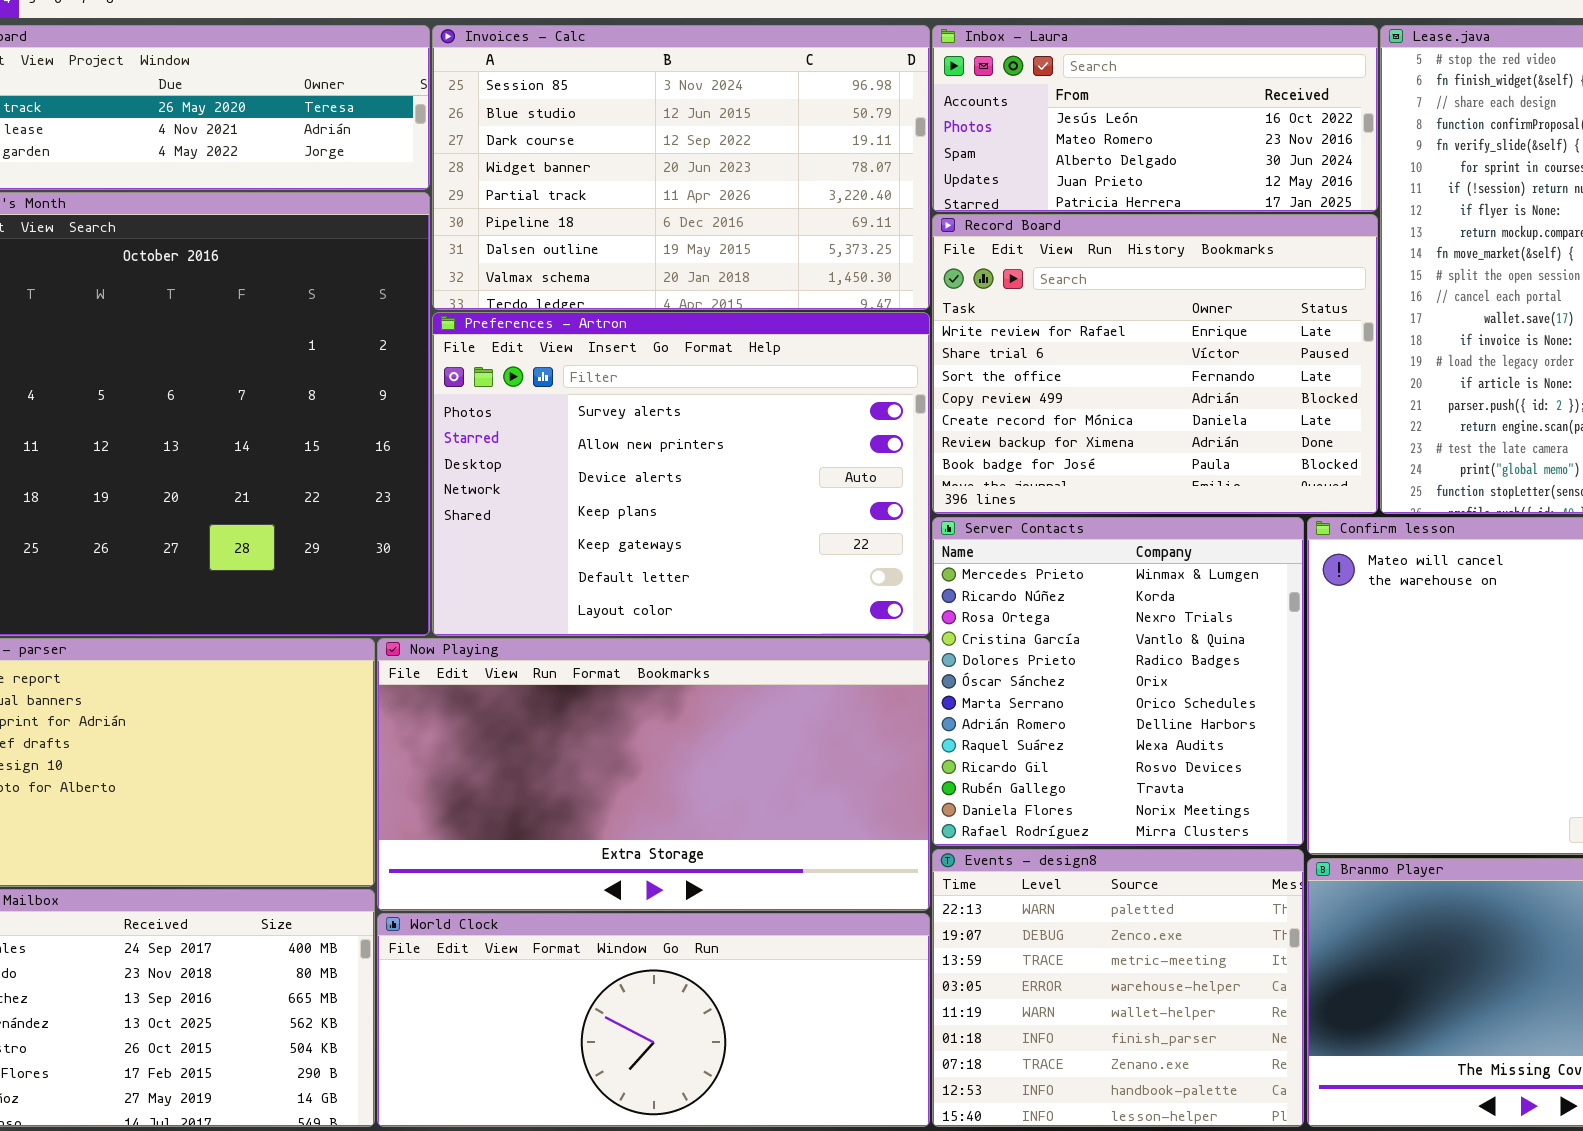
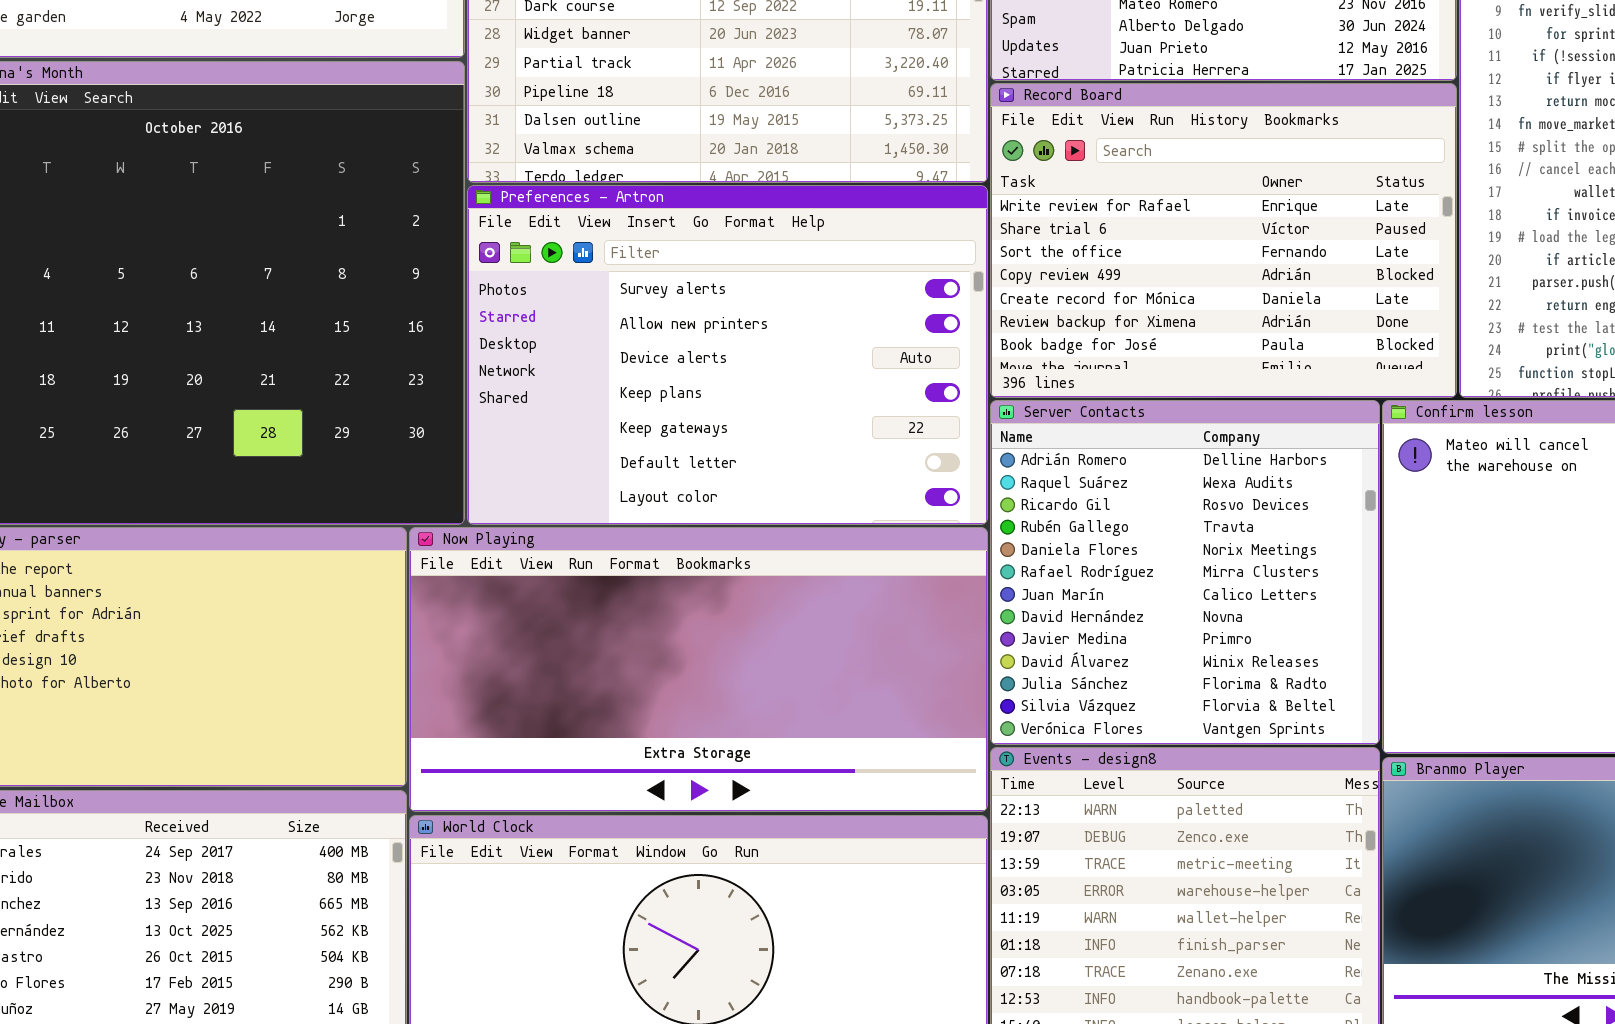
Server Contacts: [932,517,1304,846] -> [990,400,1380,745], scrolled down 7 rows

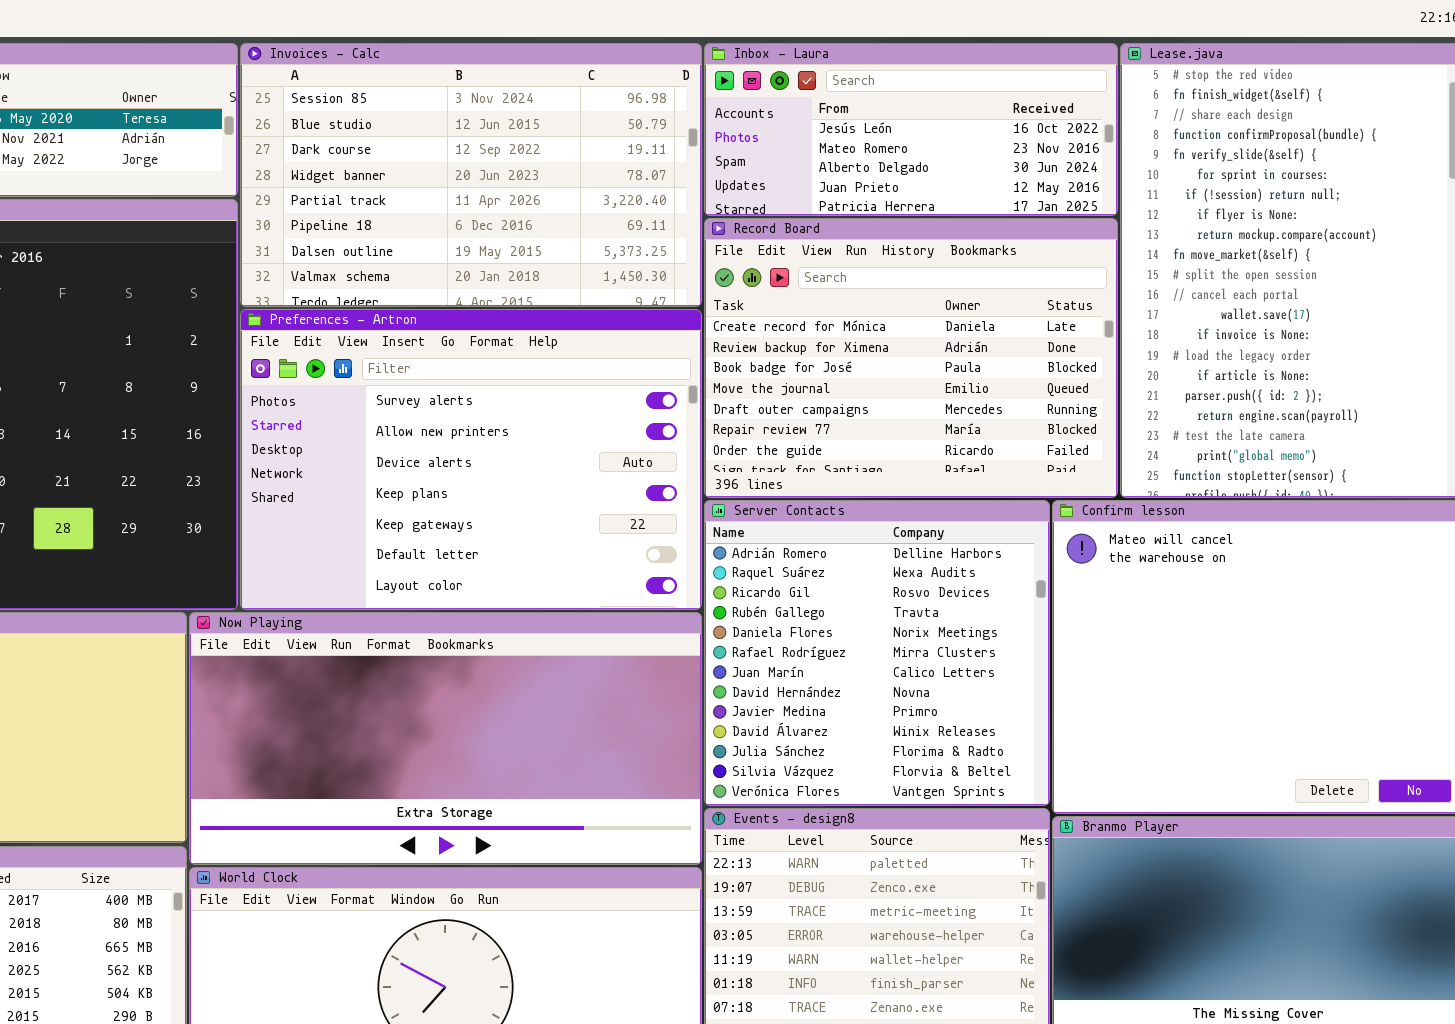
Record Board: [990,83,1457,398] -> [704,218,1118,498], scrolled down 4 rows

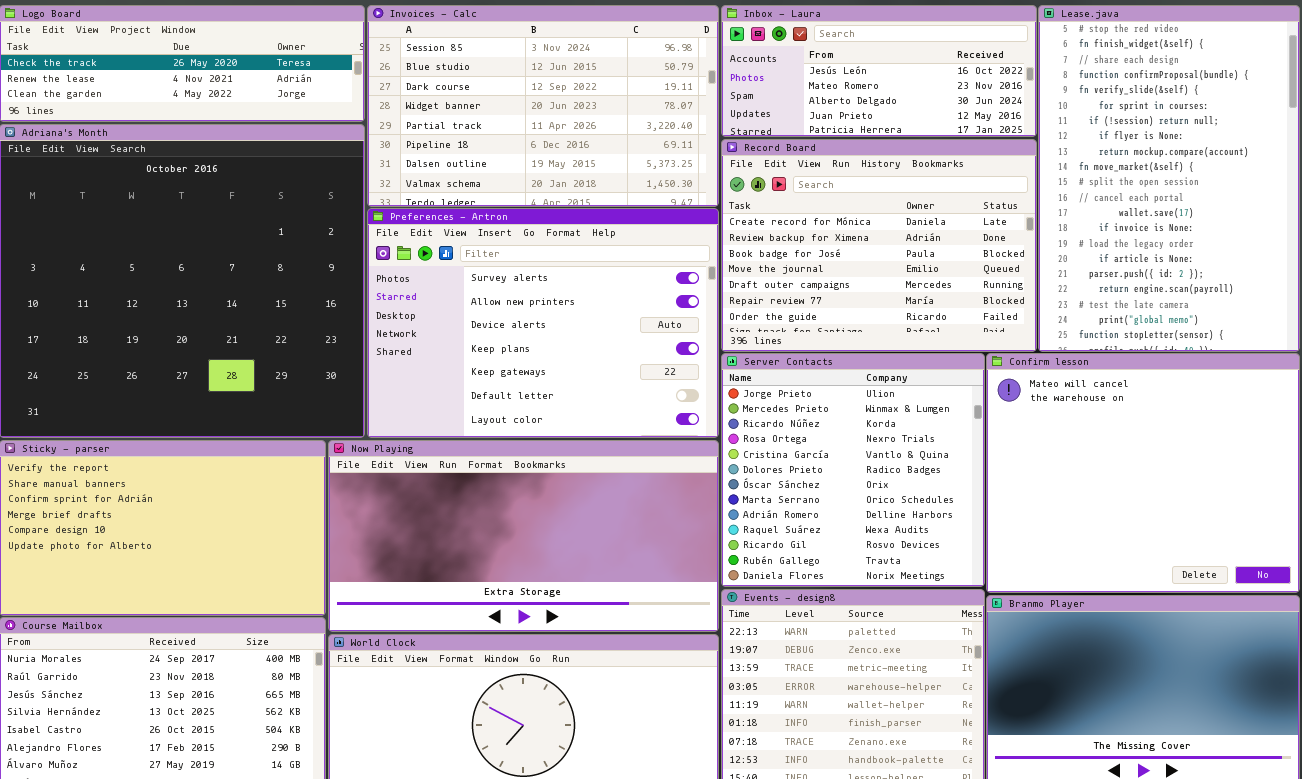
Server Contacts: [704,500,1050,806] -> [721,353,985,587], scrolled up 8 rows

